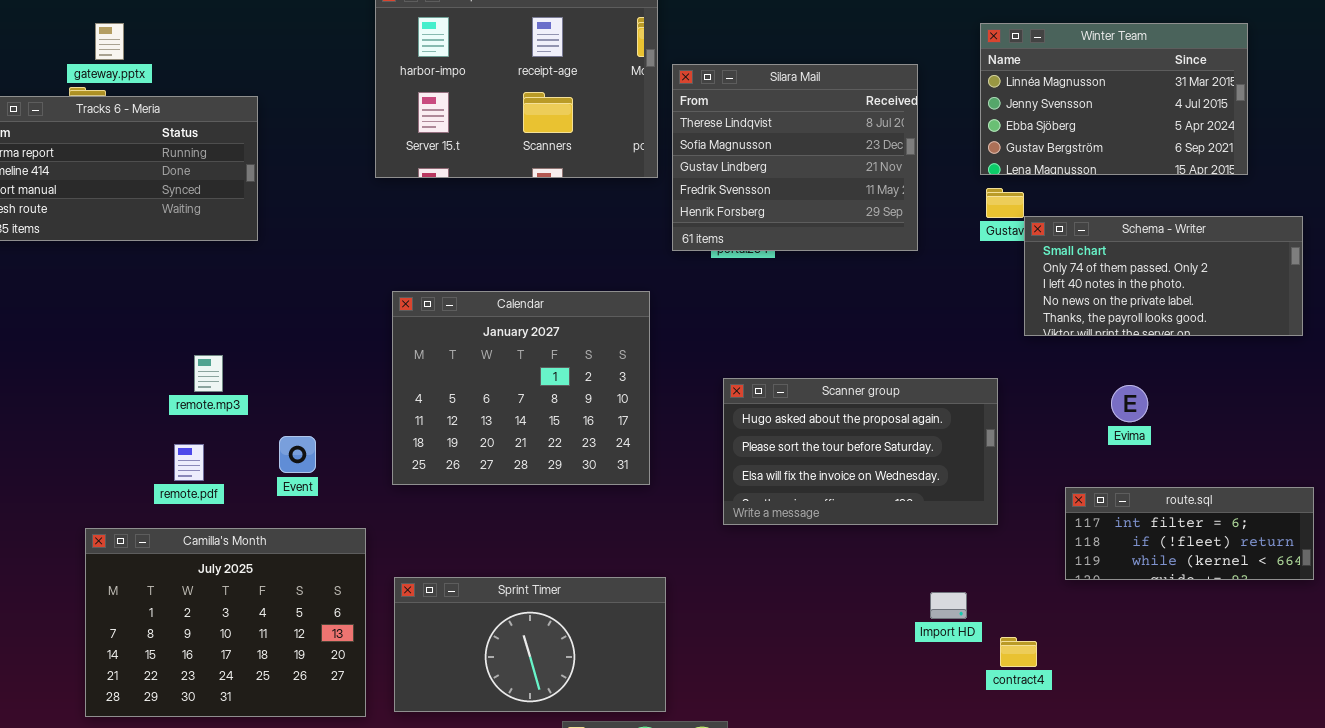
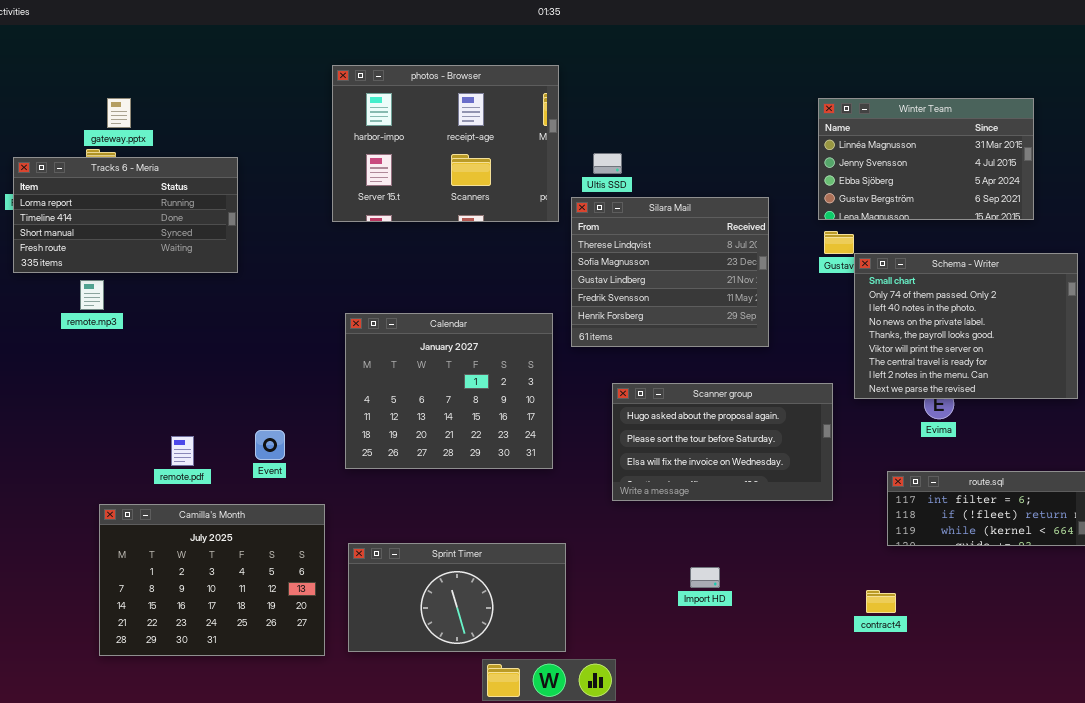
Silara Mail: [672,64,918,251] -> [571,197,769,347], moved
Schema - Writer: [1024,216,1303,336] -> [854,253,1078,399], resized
remote.mp3: [194,355,223,392] -> [80,280,104,310], moved
Import HD: [930,592,967,619] -> [690,567,720,588], moved
contract4: [1000,637,1037,667] -> [866,590,896,613], moved

